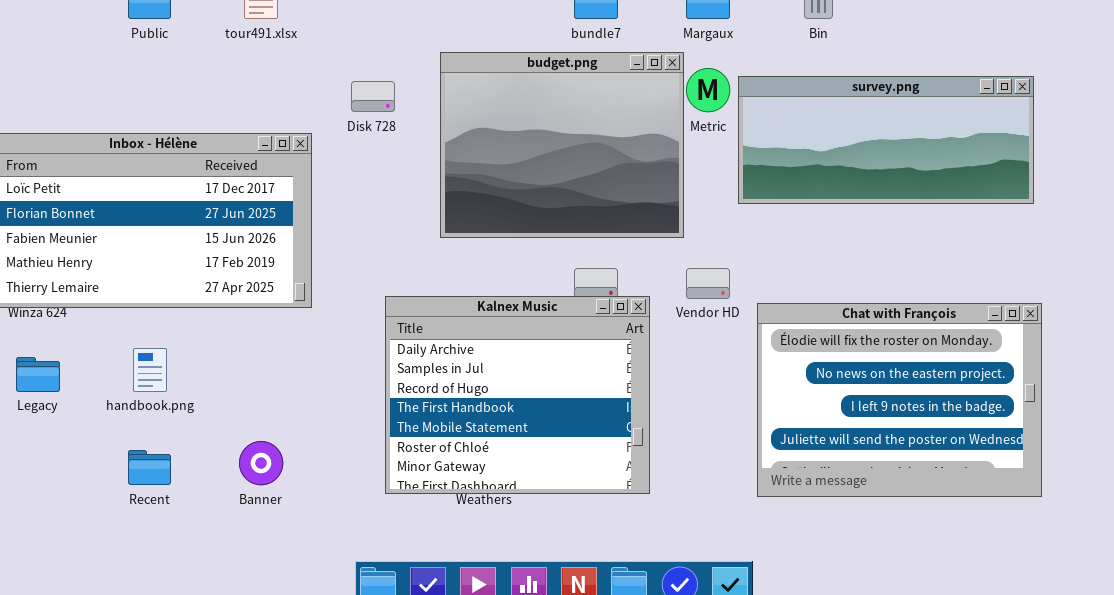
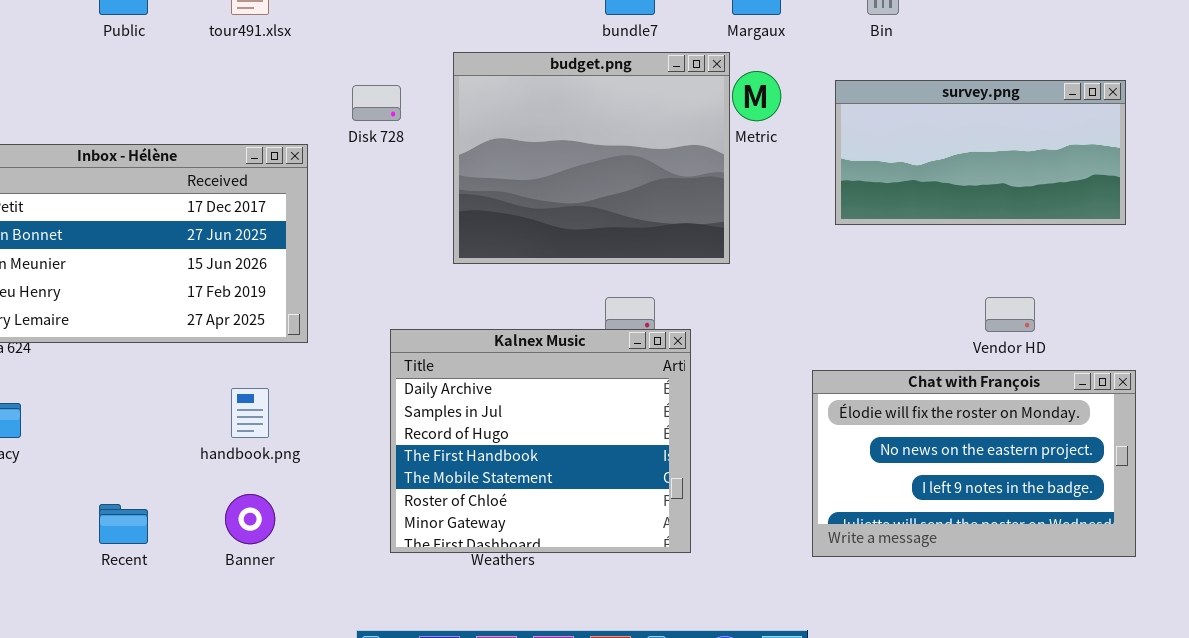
survey.png: [738,76,1034,204] -> [835,80,1126,225], resized
Vendor HD: [686,268,730,299] -> [985,297,1035,332], moved
Chat with François: [757,303,1042,497] -> [812,370,1136,557], resized
handbook.png: [133,348,167,392] -> [231,388,269,438], moved

